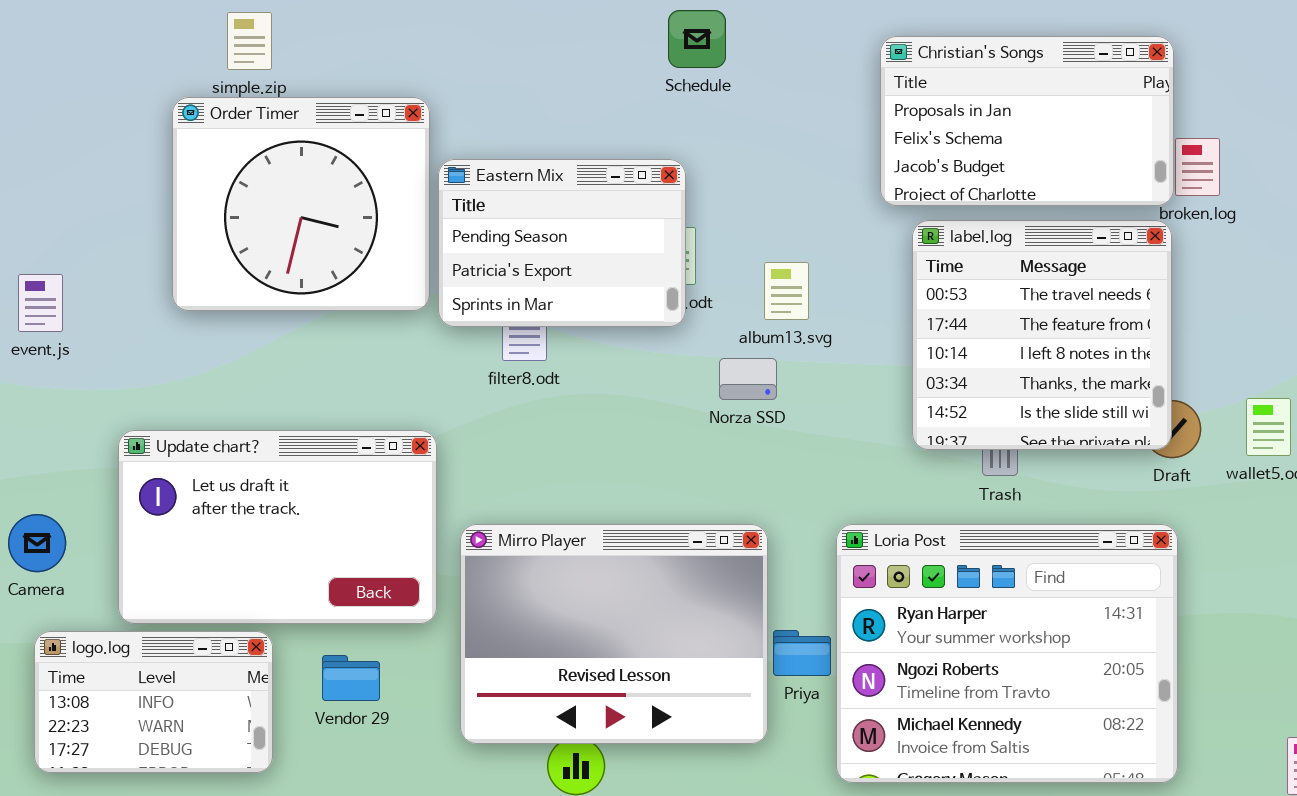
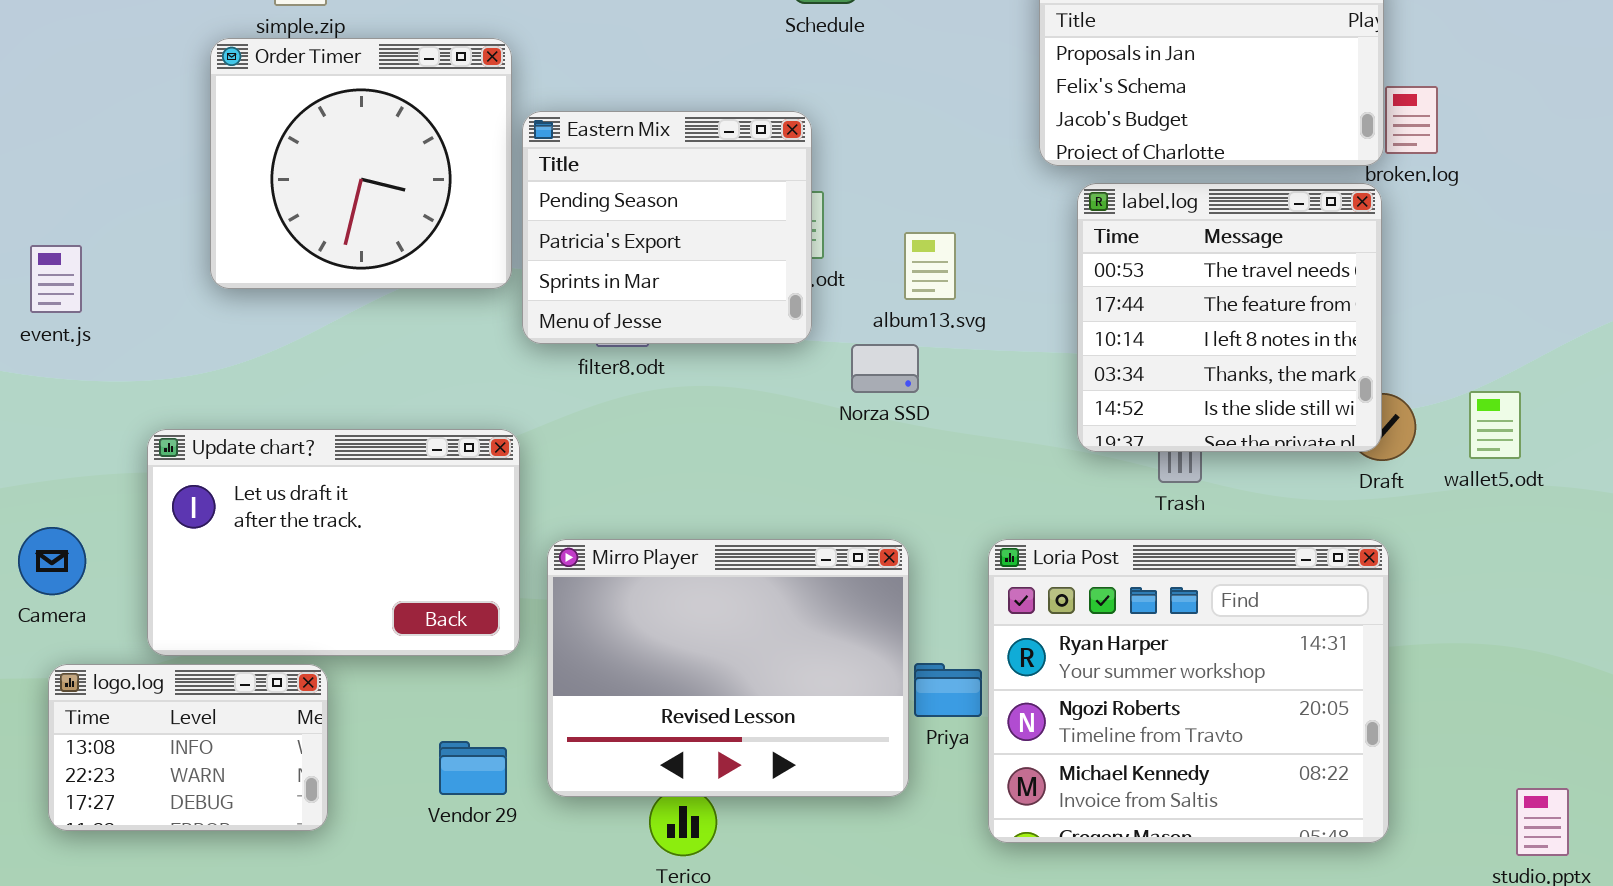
Eastern Mix: [438,159,686,327] -> [522,111,812,344], resized
Vendor 29: [322,655,380,701] -> [439,741,507,795], moved

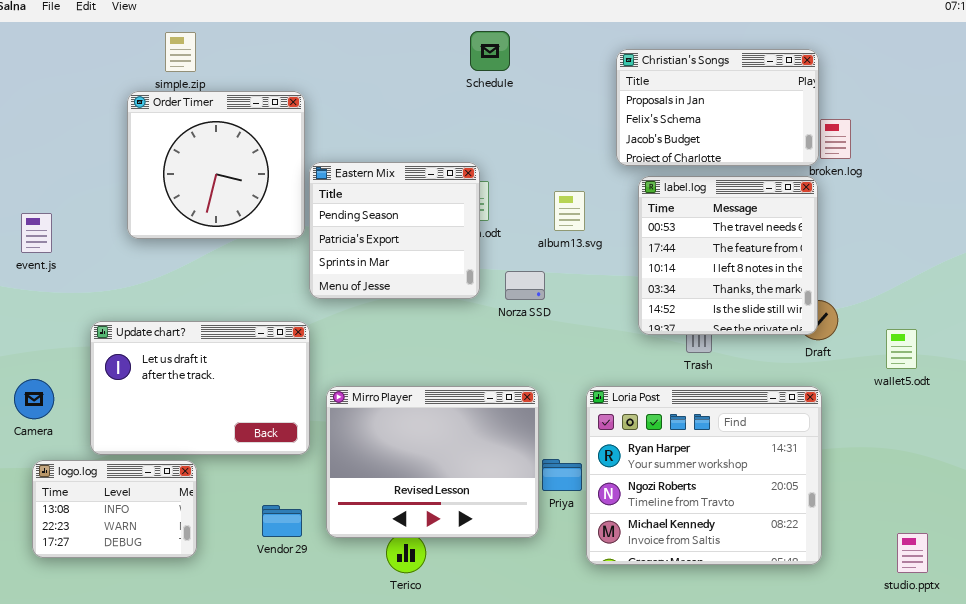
Eastern Mix: [522,111,812,344] -> [309,162,480,299], moved
album13.svg: [904,232,956,300] -> [554,191,585,231], moved
wallet5.odt: [1469,391,1521,459] -> [886,329,917,369], moved

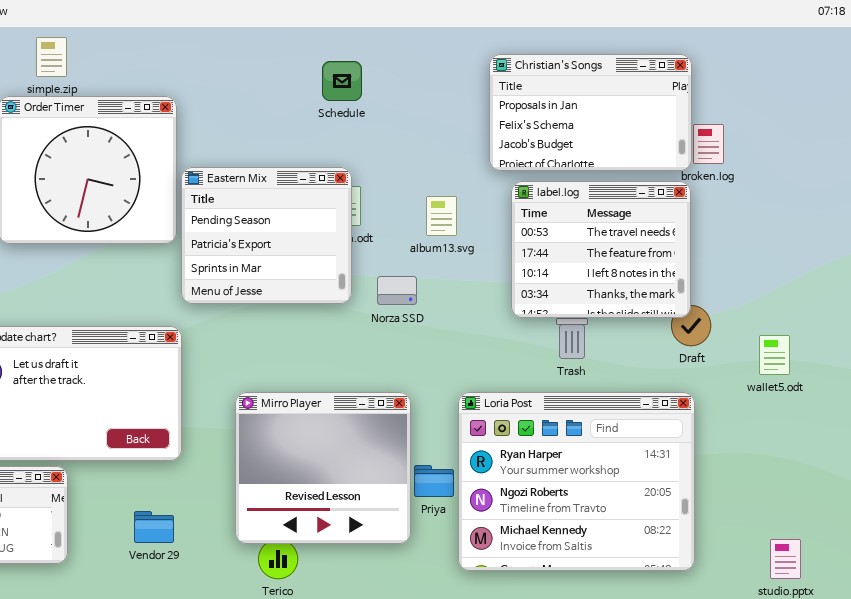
Schedule: [470,31,510,71] -> [322,61,362,101], moved
label.log: [638,176,818,335] -> [511,181,691,318], resized
Mirro Player: [326,386,539,538] -> [235,392,411,544], resized

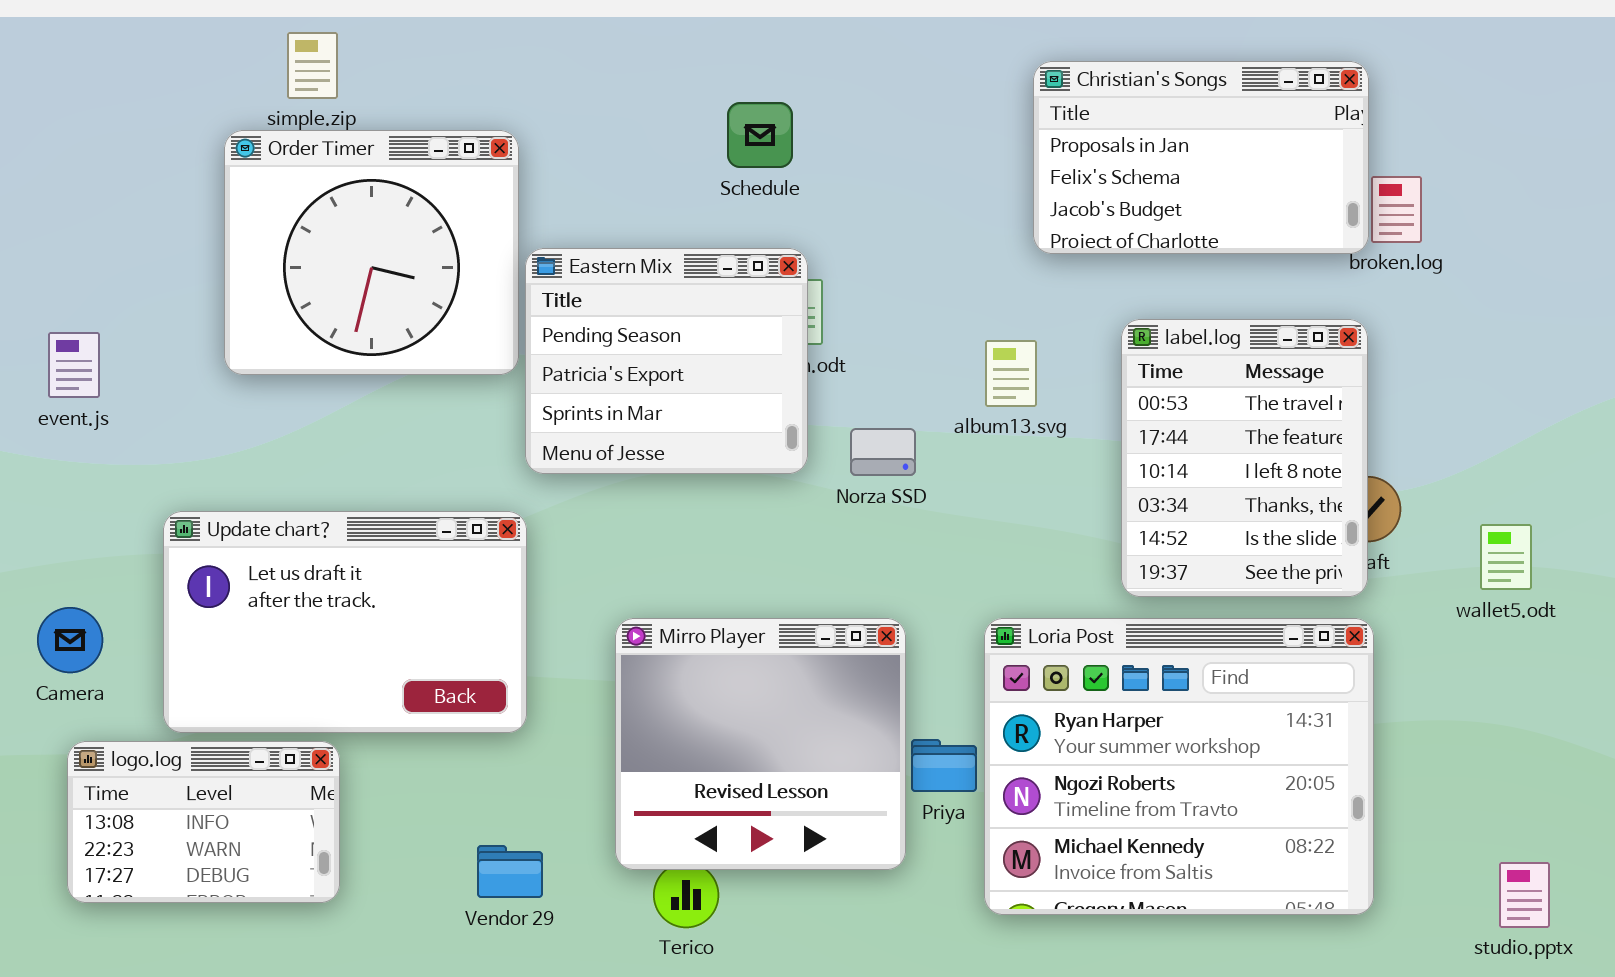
Schedule: [322,61,362,101] -> [727,102,793,168], moved
label.log: [511,181,691,318] -> [1121,319,1368,597], moved, resized
album13.svg: [426,196,457,236] -> [985,340,1037,407], moved
Vendor 29: [134,511,174,543] -> [477,845,543,898], moved

